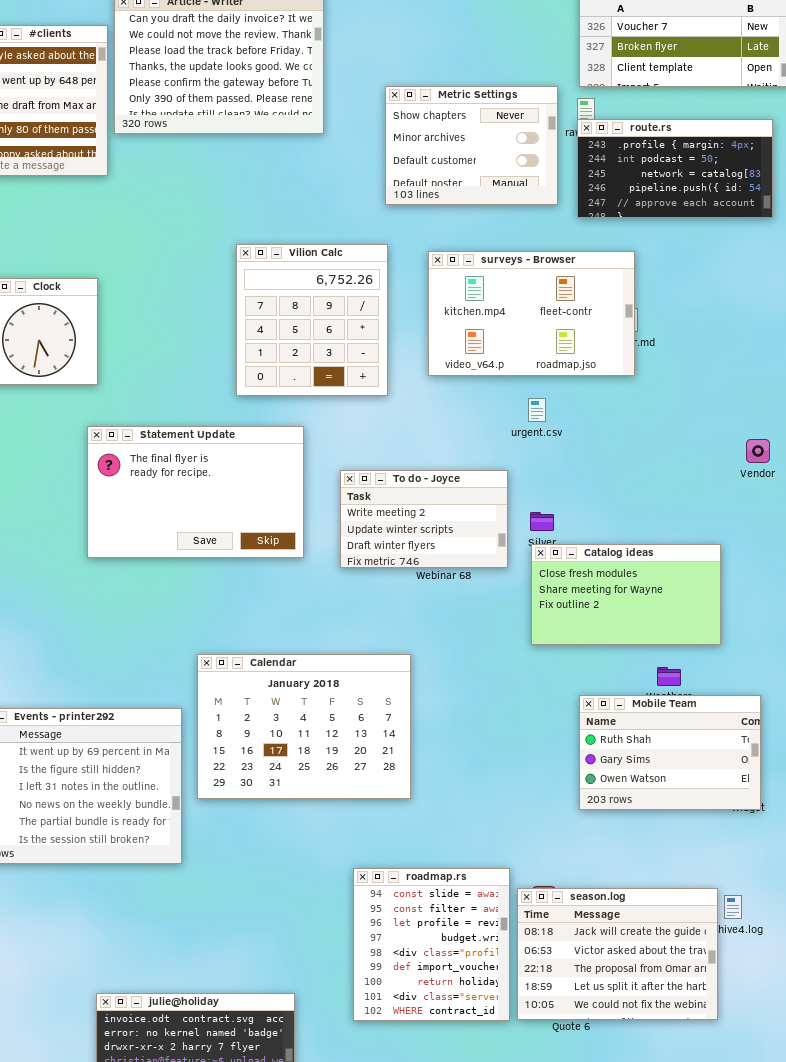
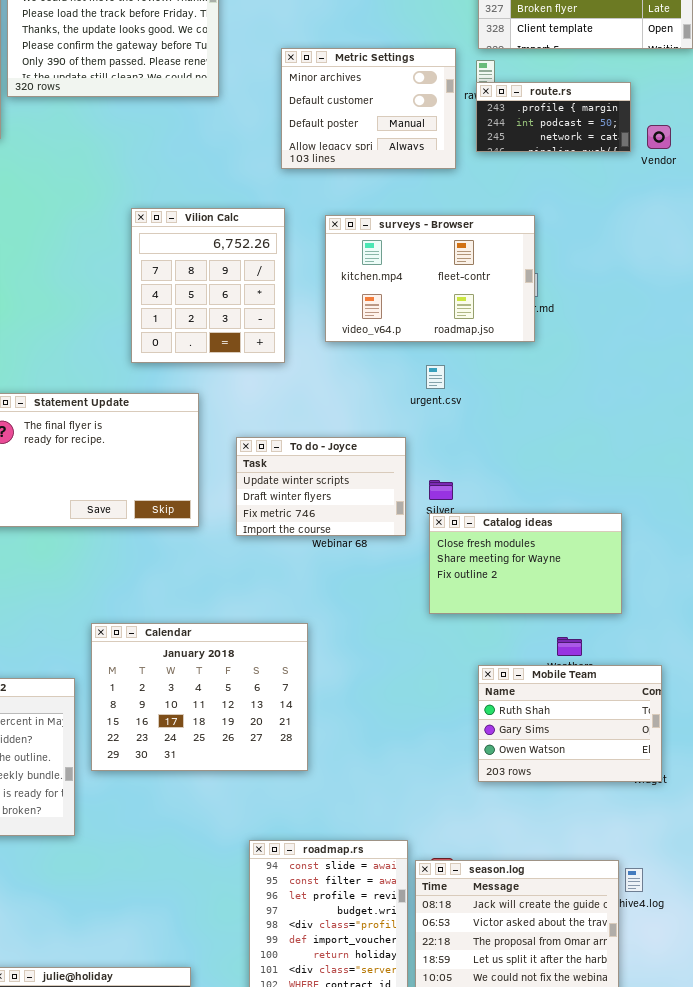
Metric Settings: [385,86,558,205] -> [281,48,456,169], scrolled down 1 row
route.rs: [577,119,773,218] -> [476,82,631,152], resized
Vendor: [746,439,770,463] -> [647,125,671,149], moved
To do - Joyce: [340,470,508,568] -> [236,437,406,536], scrolled down 1 row

